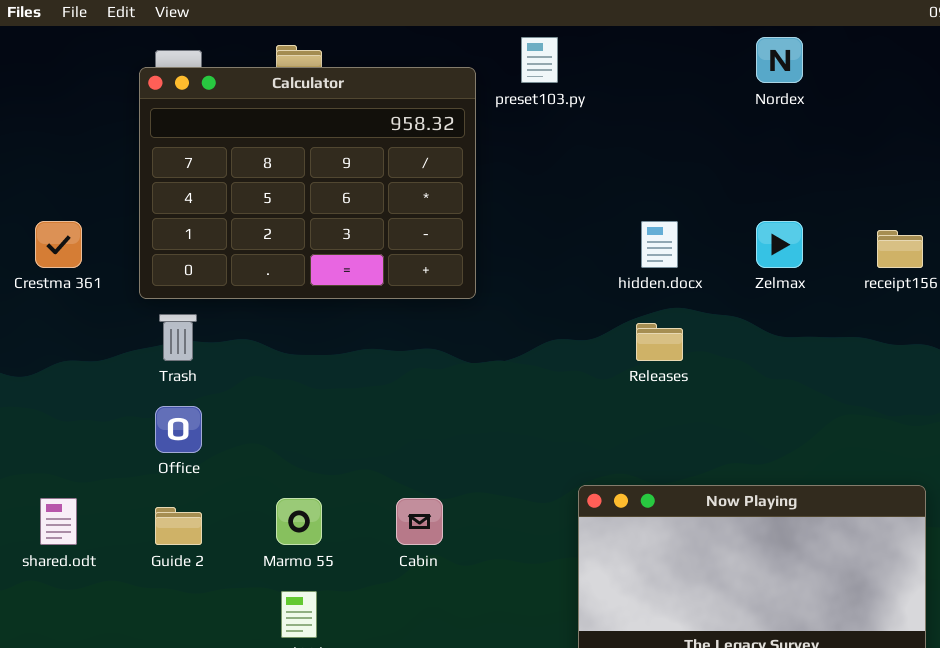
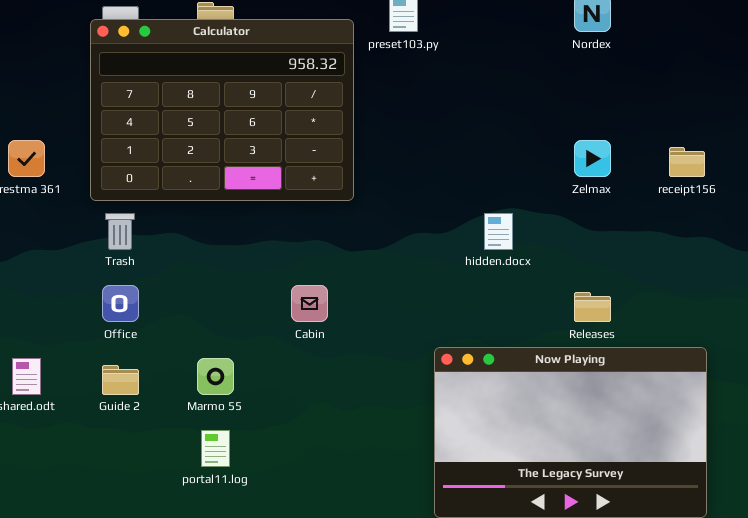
hidden.docx: [641,221,678,268] -> [484,213,513,250], moved
Releases: [636,323,683,361] -> [574,292,611,322], moved
Cabin: [396,498,443,545] -> [291,285,328,322], moved

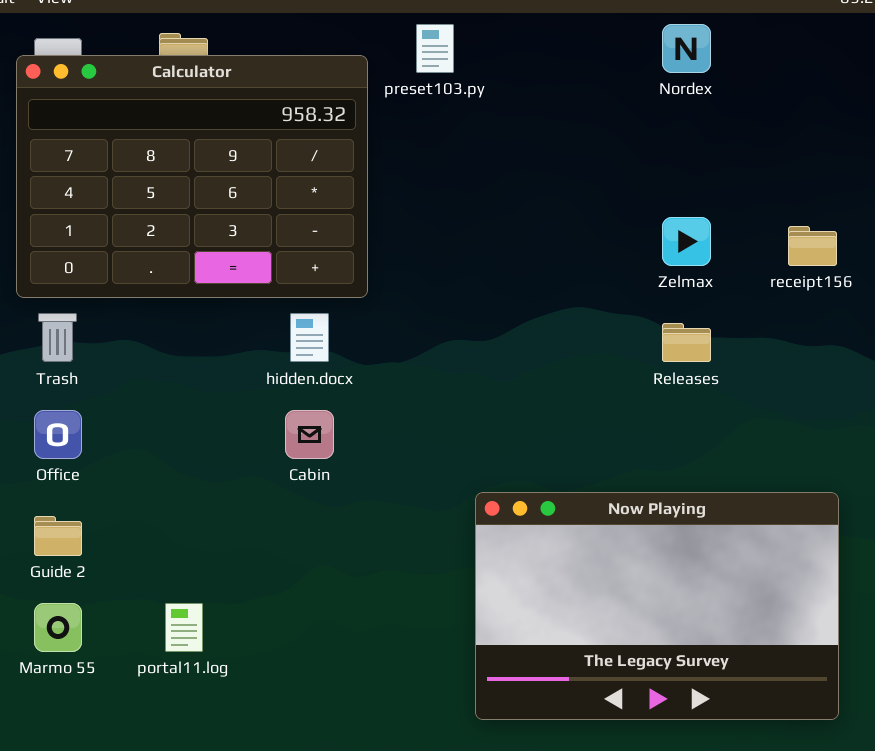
hidden.docx: [484,213,513,250] -> [290,313,329,362], moved
Releases: [574,292,611,322] -> [662,323,711,362], moved
Marmo 55: [197,358,234,395] -> [34,603,82,652], moved

